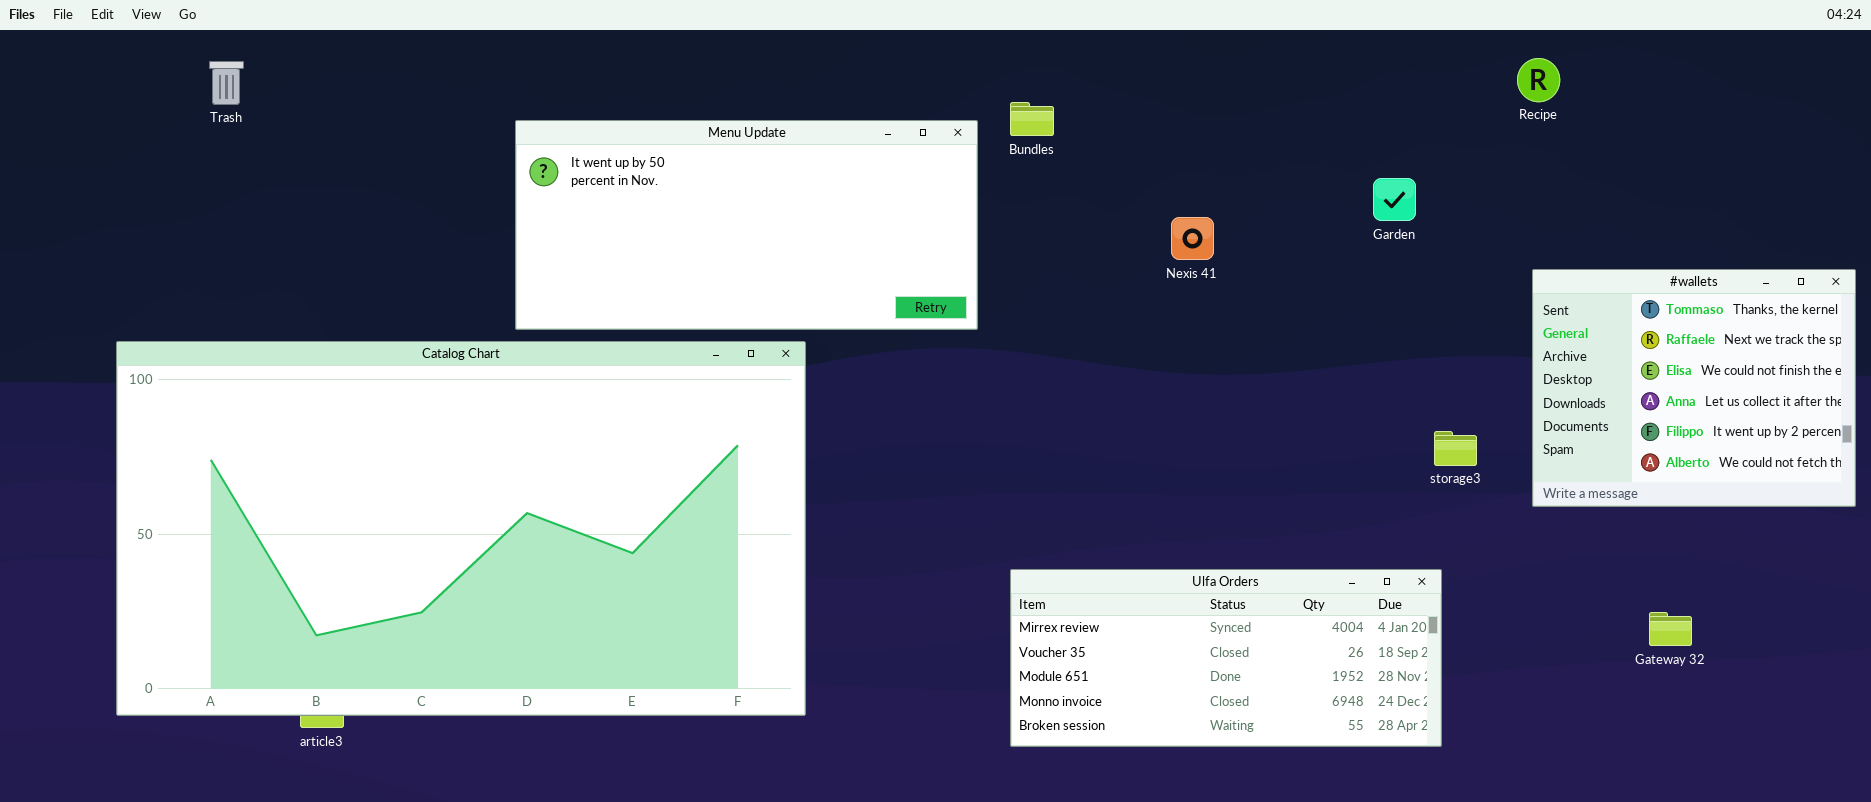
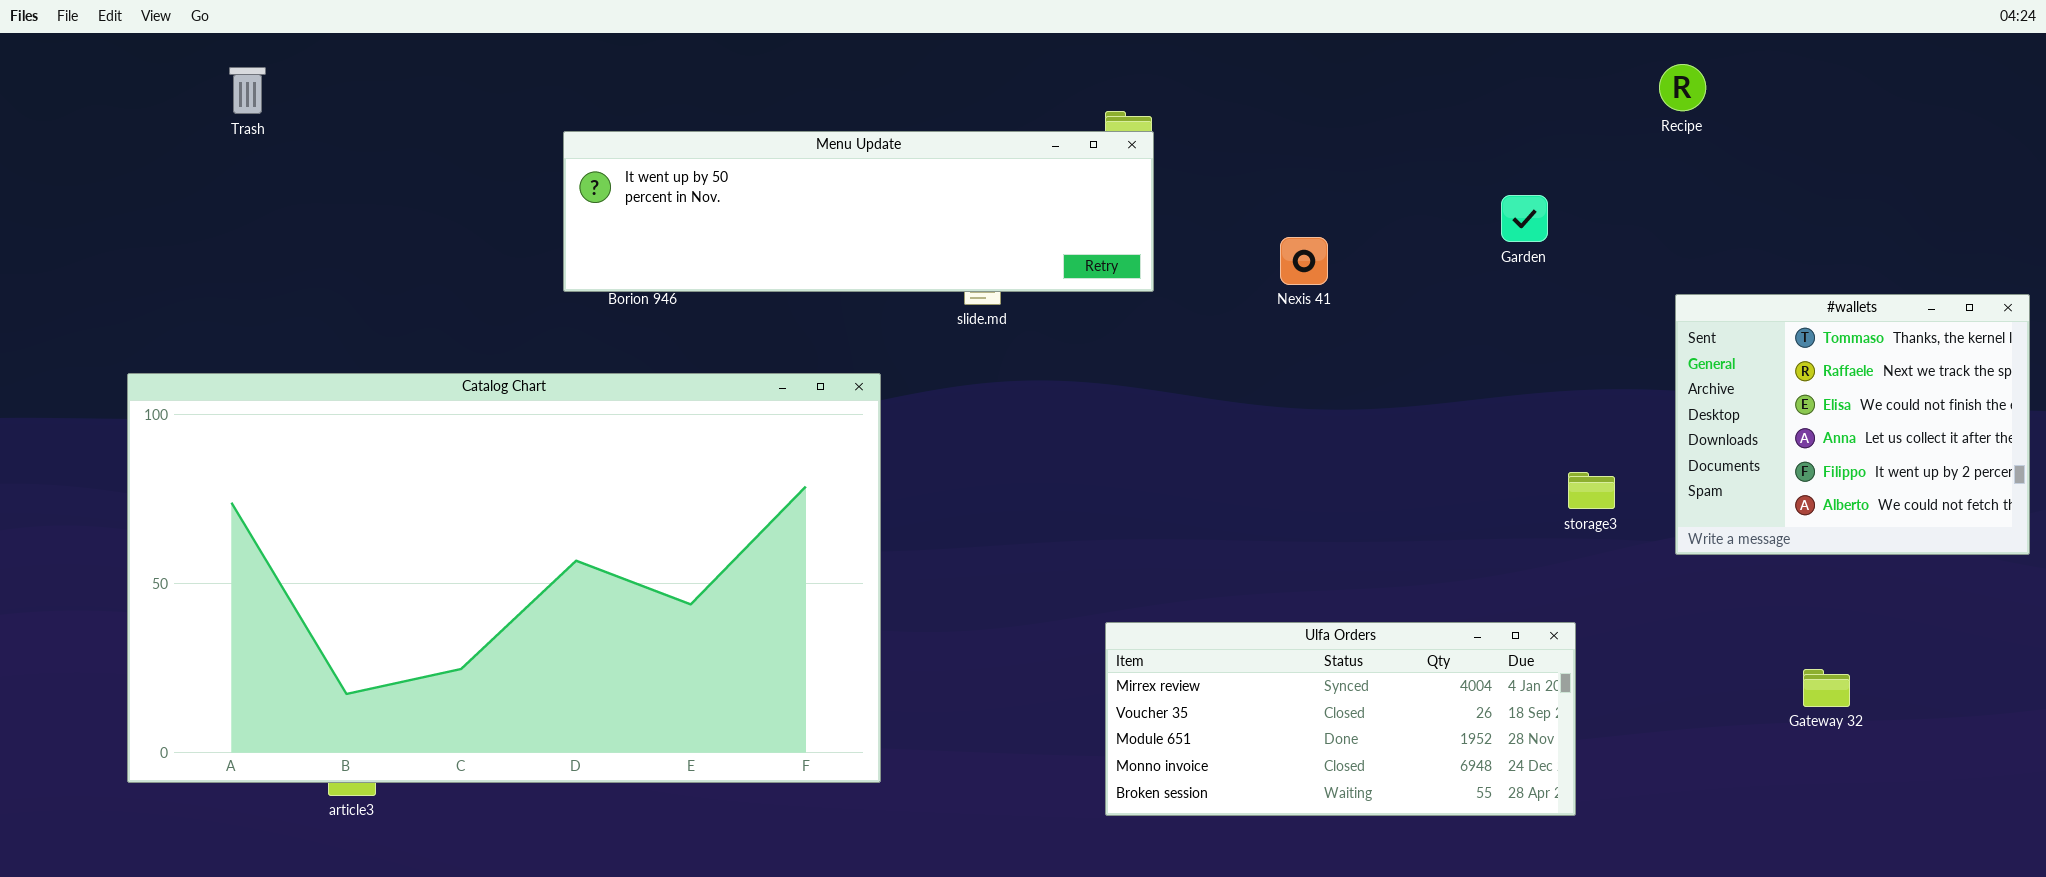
Menu Update: [515,120,978,330] -> [563,131,1154,292], resized

